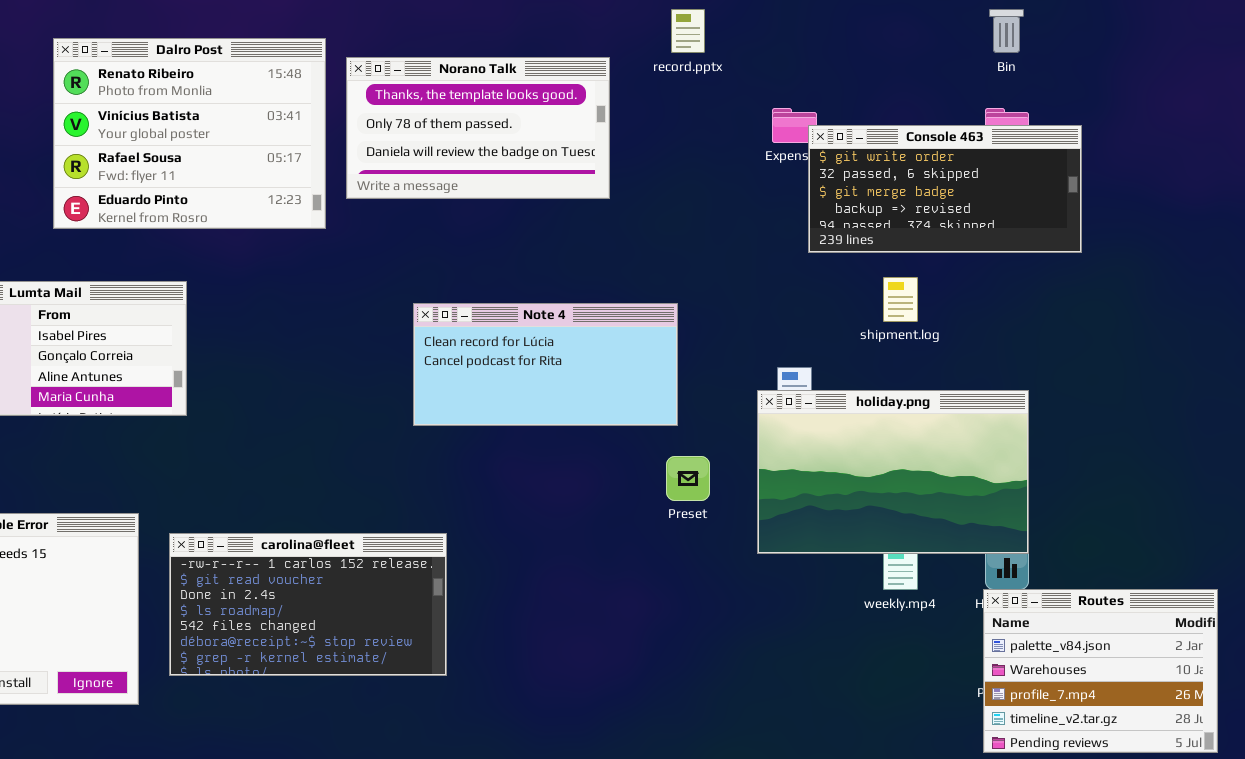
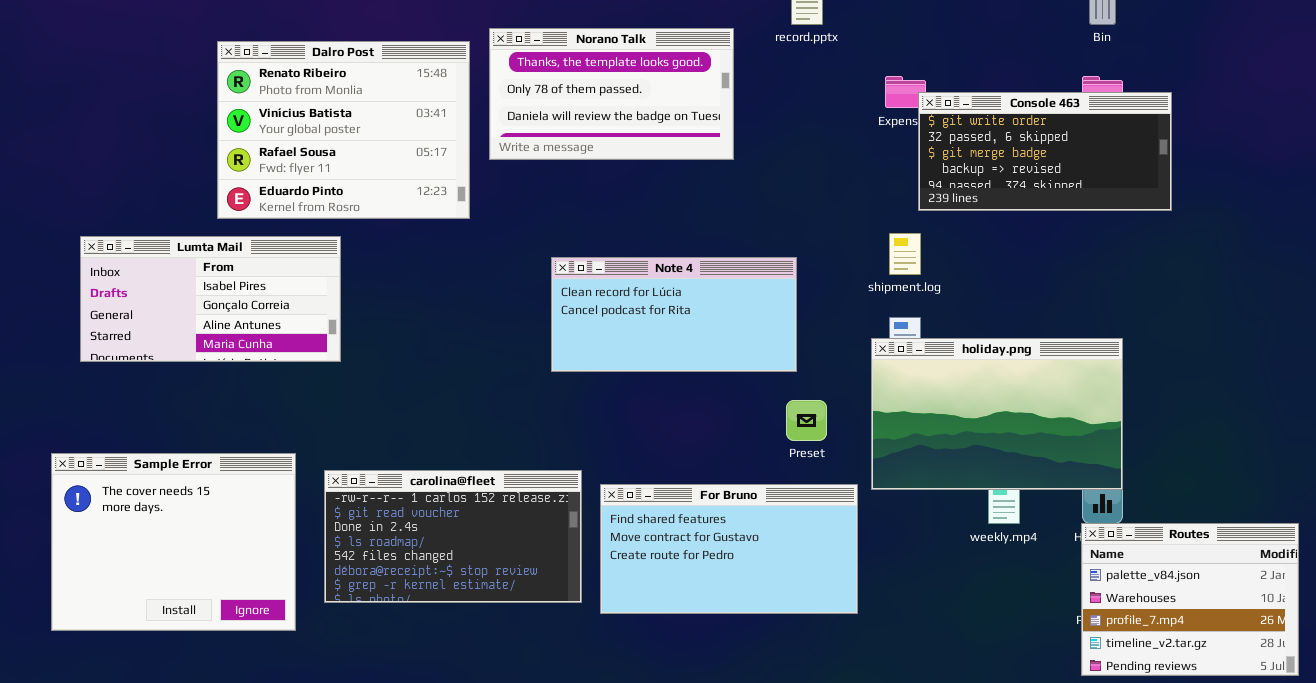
Dalro Post: [53,38,326,229] -> [217,41,470,219], moved
shipment.log: [883,277,918,322] -> [889,233,921,275], moved
For Bruno: none -> [600,484,858,614], opened

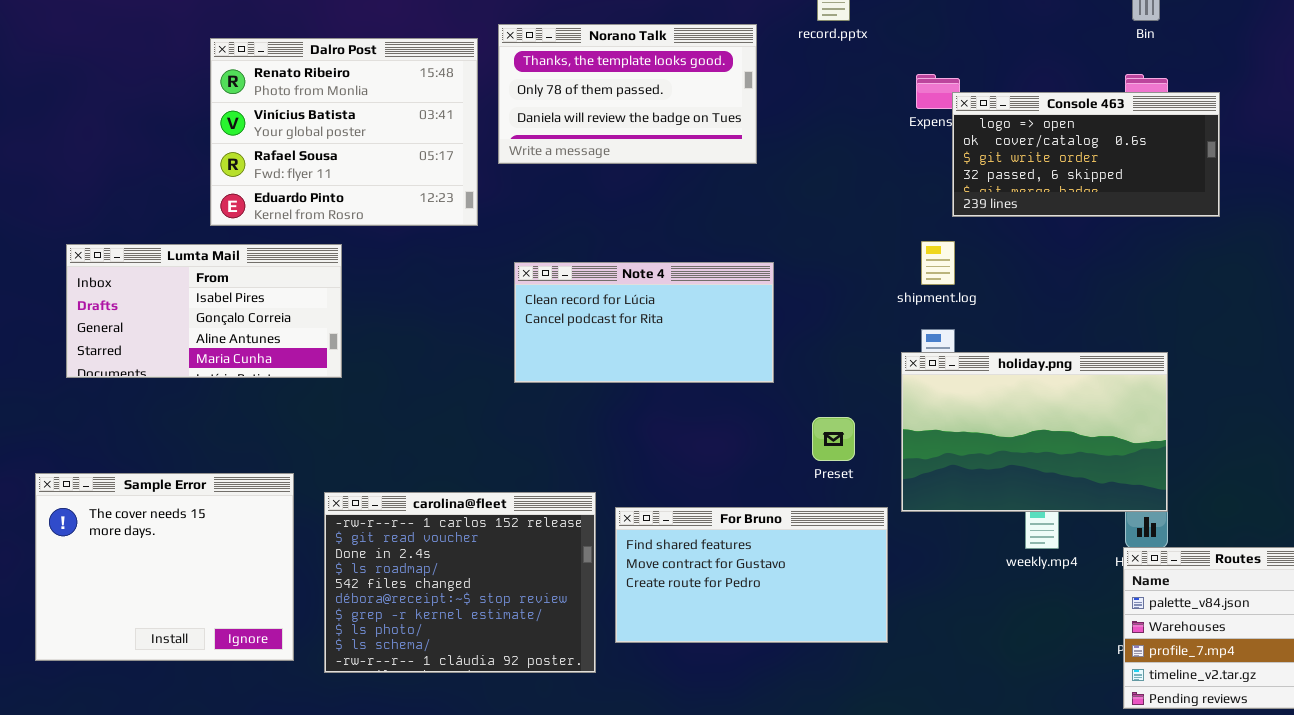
Console 463: [918,92,1172,211] -> [952,92,1220,217], scrolled up 2 rows
Note 4: [551,257,797,372] -> [514,262,774,383], moved
carolina@fleet: [324,470,582,603] -> [324,492,596,673], resized

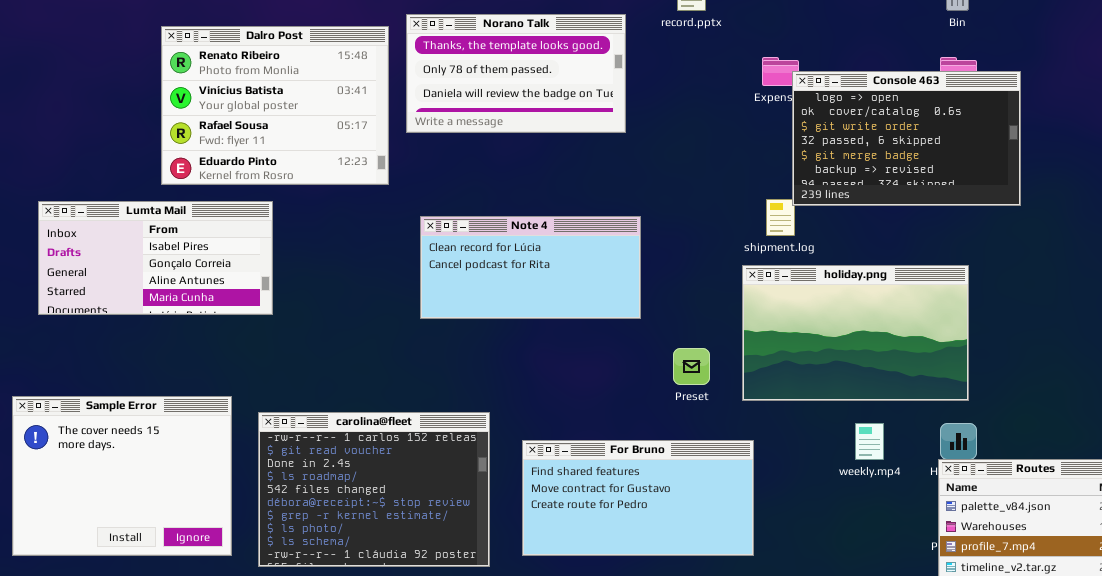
Console 463: [952,92,1220,217] -> [792,71,1021,206], resized
holiday.png: [901,352,1168,512] -> [742,265,969,401], moved
For Bruno: [615,507,888,643] -> [522,440,754,556], moved

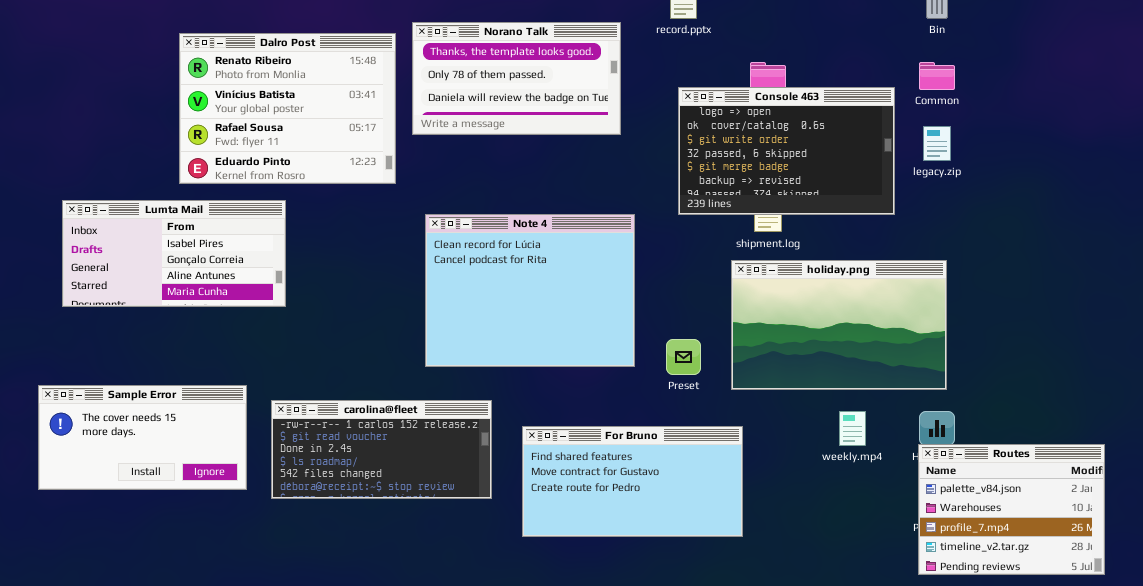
Console 463: [792,71,1021,206] -> [678,87,895,215], moved
Note 4: [420,216,641,319] -> [425,214,635,367], resized
Sample Error: [12,396,232,556] -> [38,385,247,490], resized
carolina@fleet: [258,412,490,567] -> [271,400,492,499], resized

